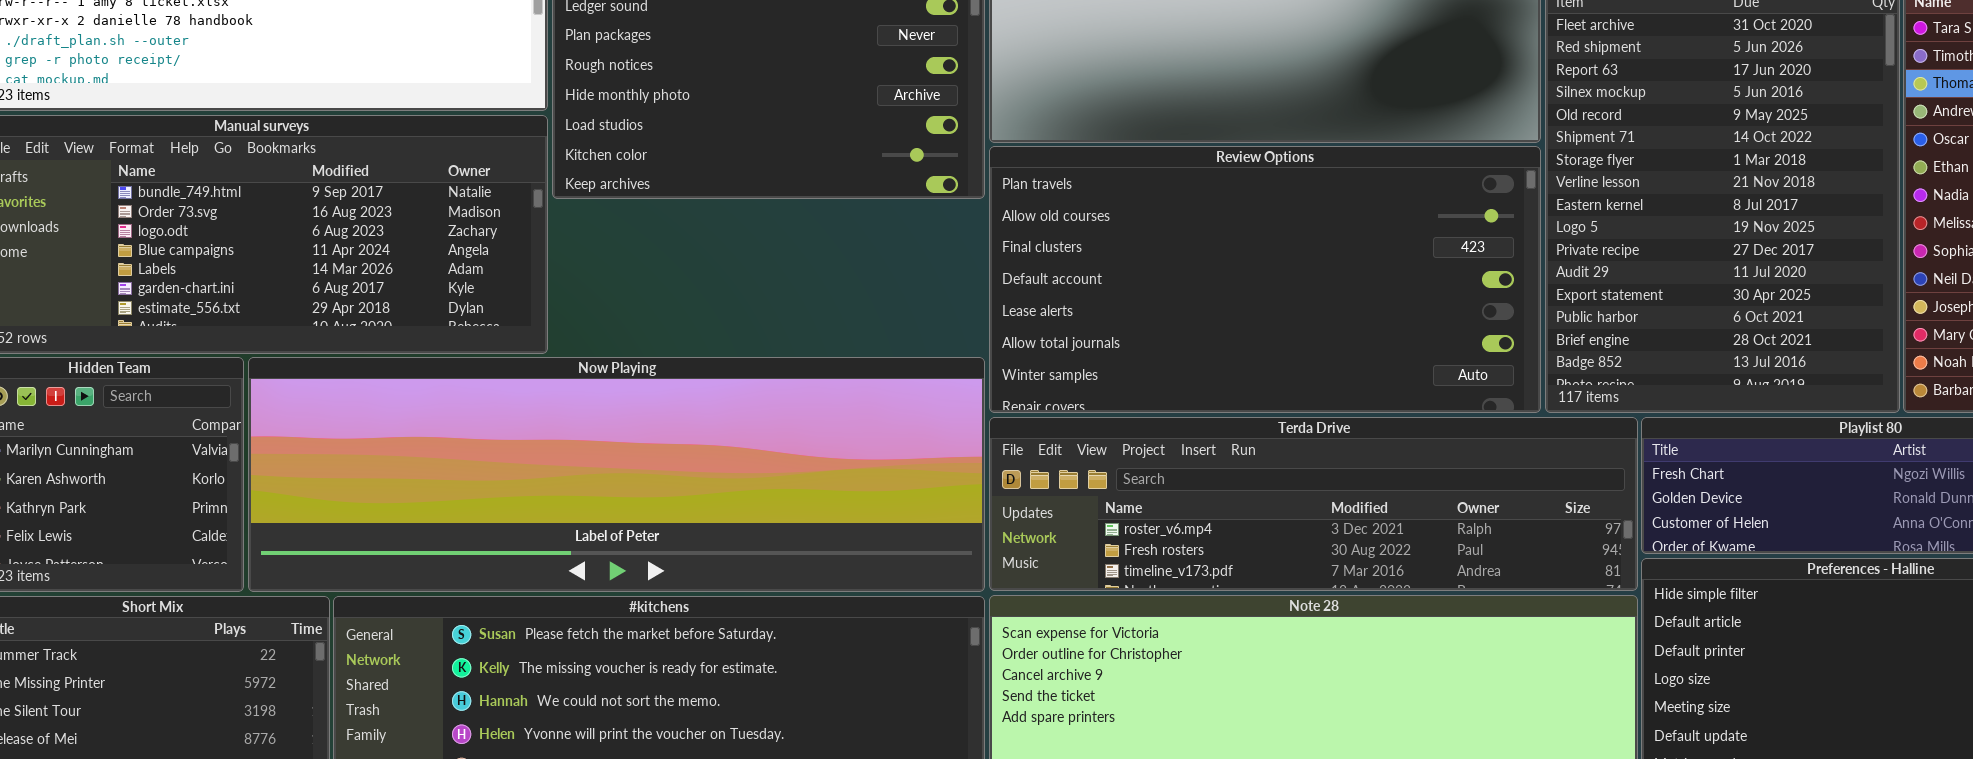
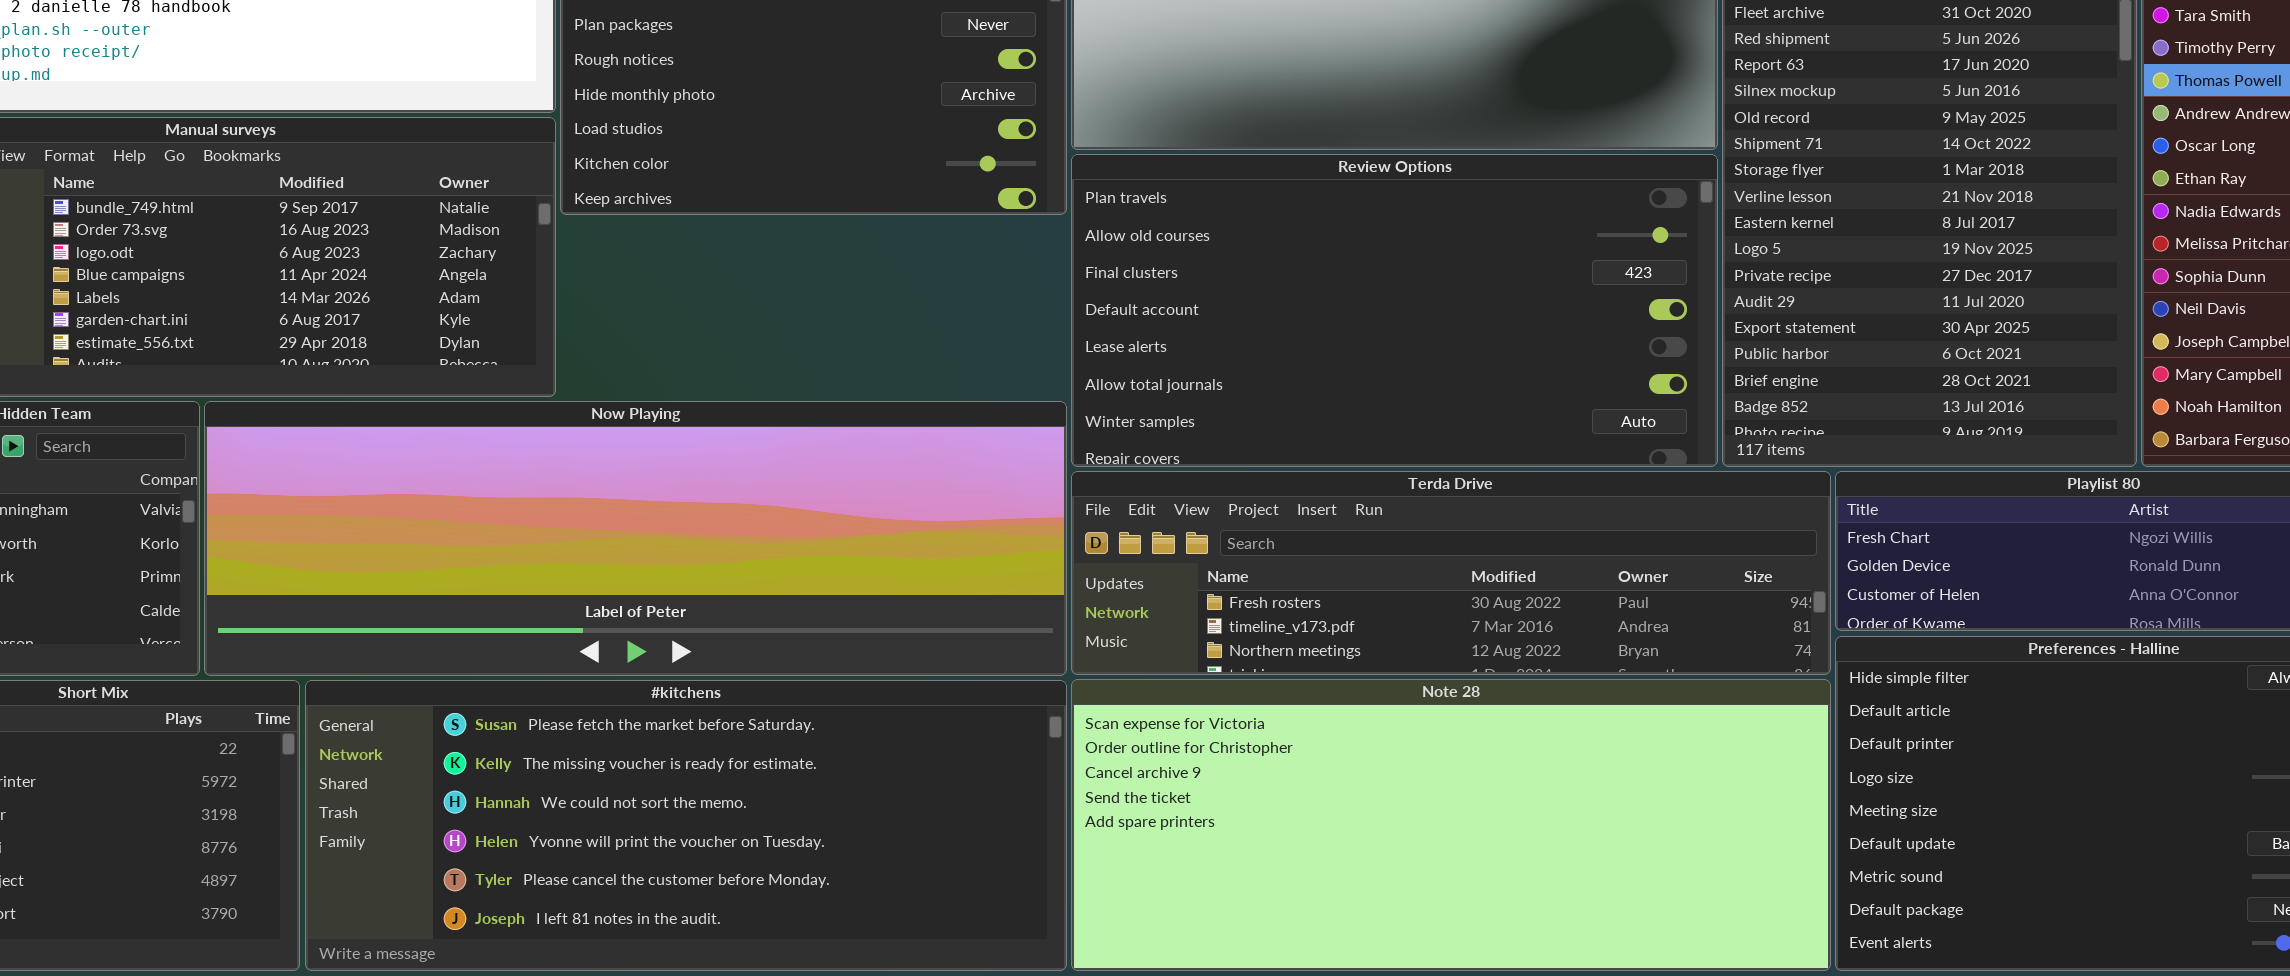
Terda Drive: [989,417,1638,591] -> [1071,471,1831,675], scrolled down 1 row

